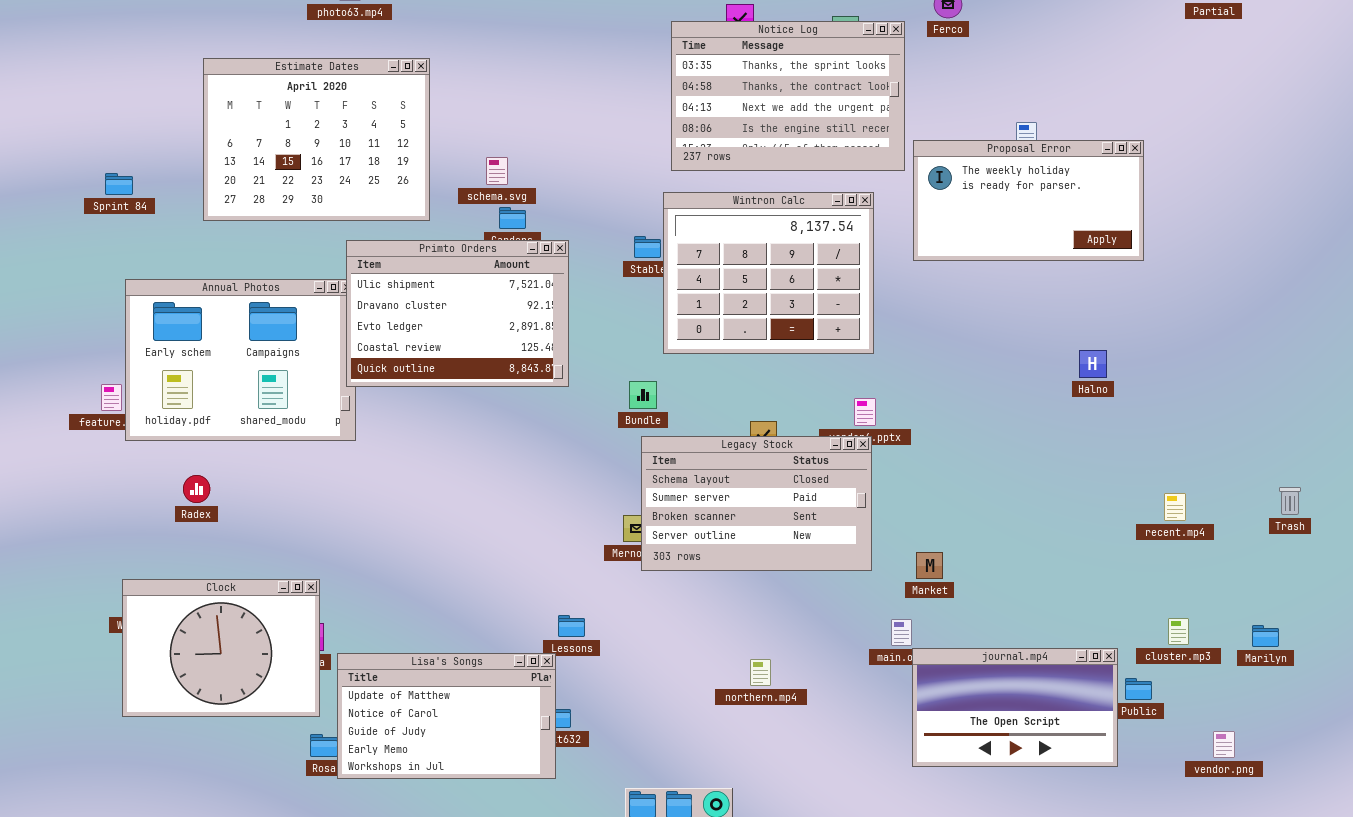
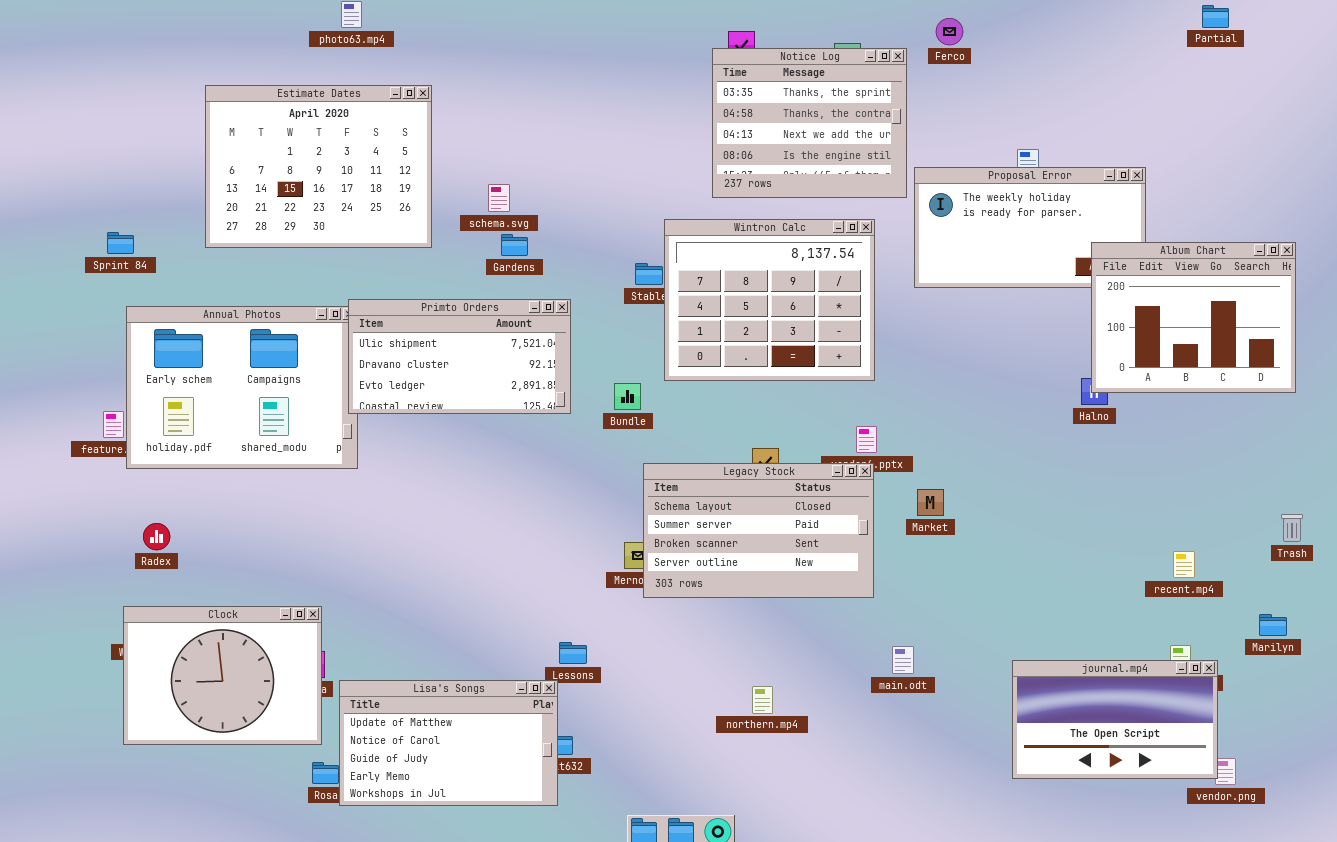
Notice Log: [671,21,905,171] -> [712,48,907,198], resized
Sprint 84: [105,173,133,195] -> [107,232,134,254], moved
Album Chart: none -> [1091,242,1296,393], opened
Primto Orders: [346,240,569,387] -> [348,299,571,414], resized
Bundle: [629,381,657,409] -> [614,383,641,410], moved
Radex: [183,475,210,503] -> [143,523,170,550], moved
recent.mp4: [1164,493,1186,521] -> [1173,551,1195,578], moved
Market: [916,552,943,579] -> [917,489,944,516], moved
Marilyn: [1252,625,1279,647] -> [1259,614,1287,636], moved
journal.mp4: [912,648,1118,767] -> [1012,660,1218,779], moved

